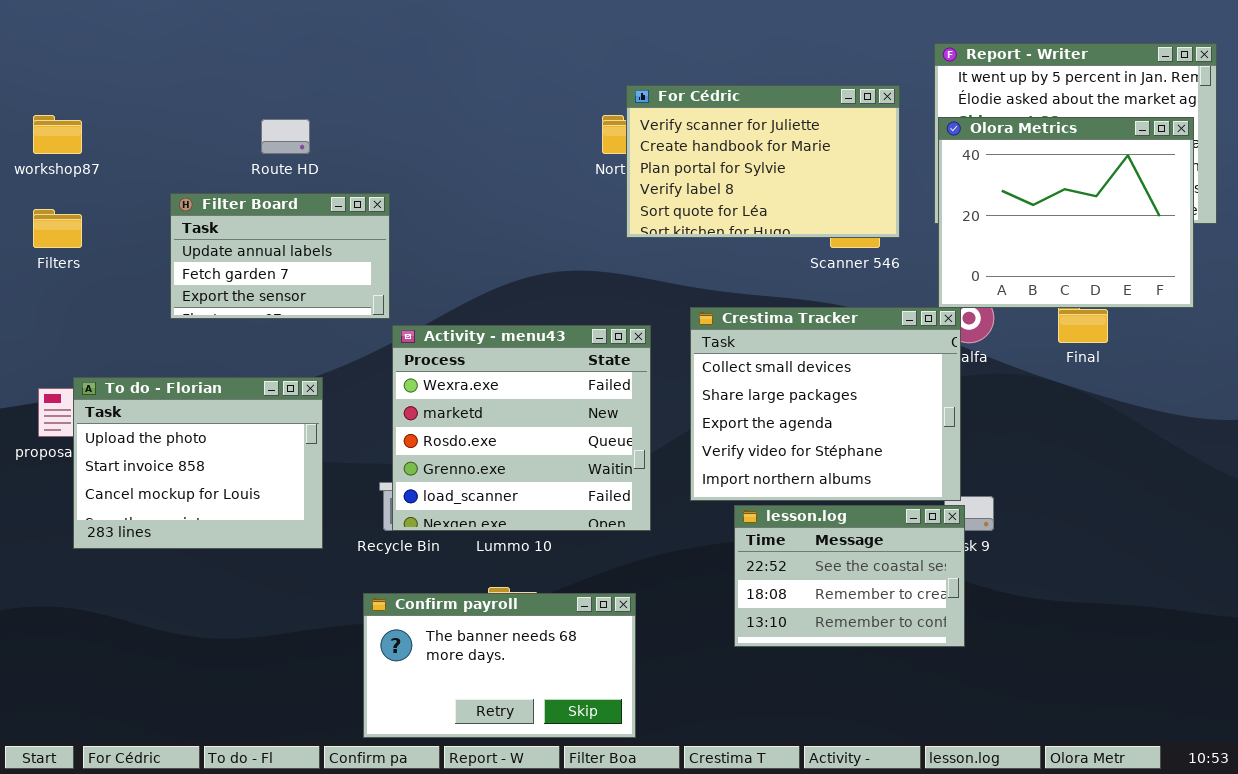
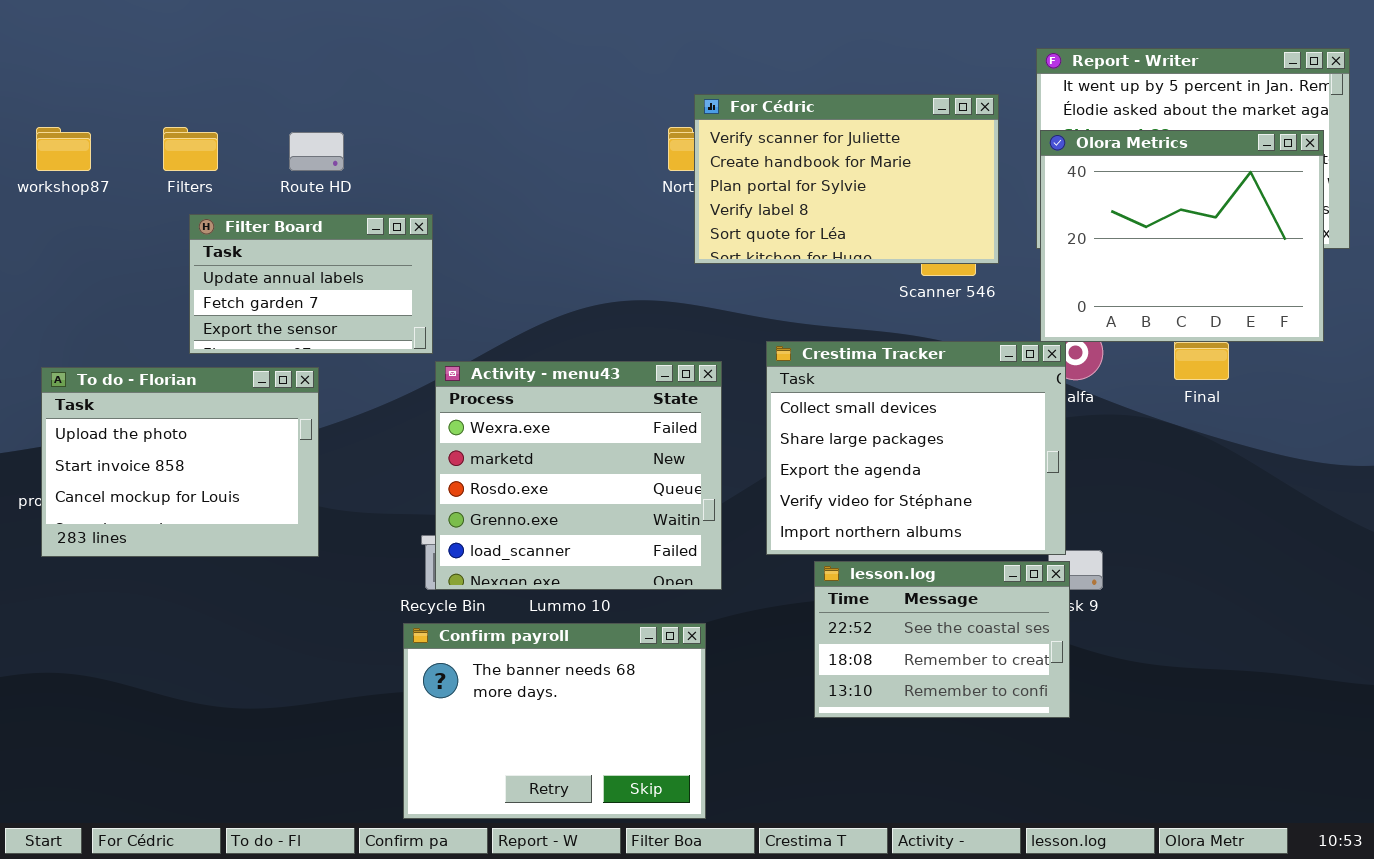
Filters: [33,209,82,248] -> [163,127,218,171], moved
To do - Florian: [73,377,323,549] -> [41,367,319,557], moved
Confirm payroll: [363,593,636,738] -> [403,623,706,819], resized

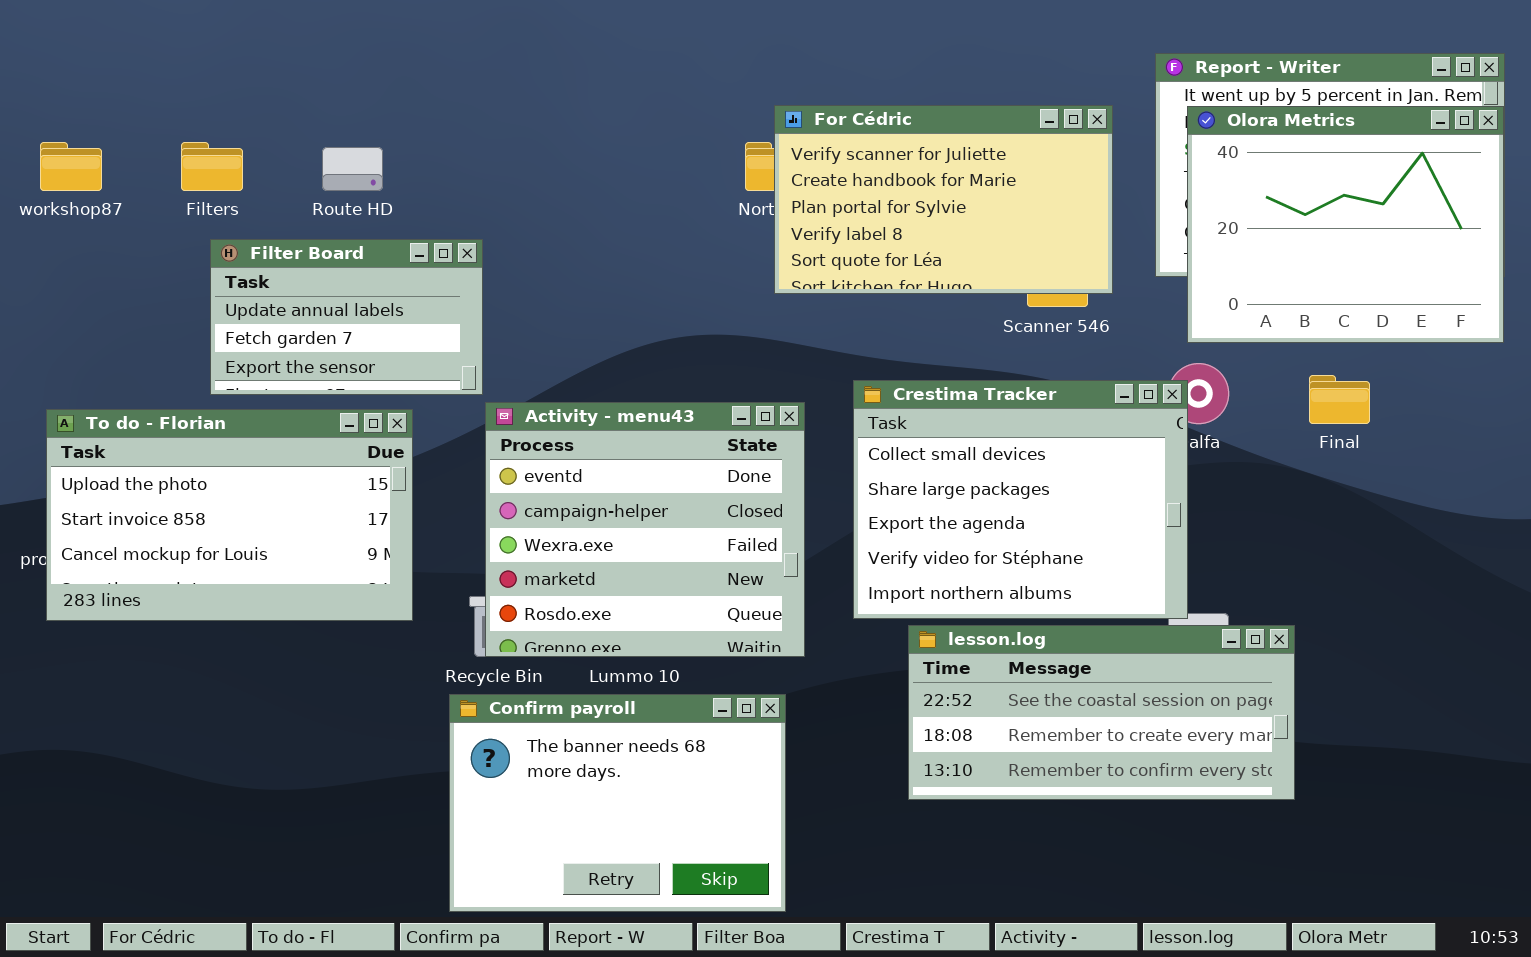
Olora Metrics: [1040,130,1324,342] -> [1187,106,1504,343], moved
Activity - menu43: [435,361,722,590] -> [485,402,805,657], scrolled up 2 rows
To do - Florian: [41,367,319,557] -> [46,409,413,621], resized
lesson.log: [814,561,1070,718] -> [908,625,1295,800], resized

